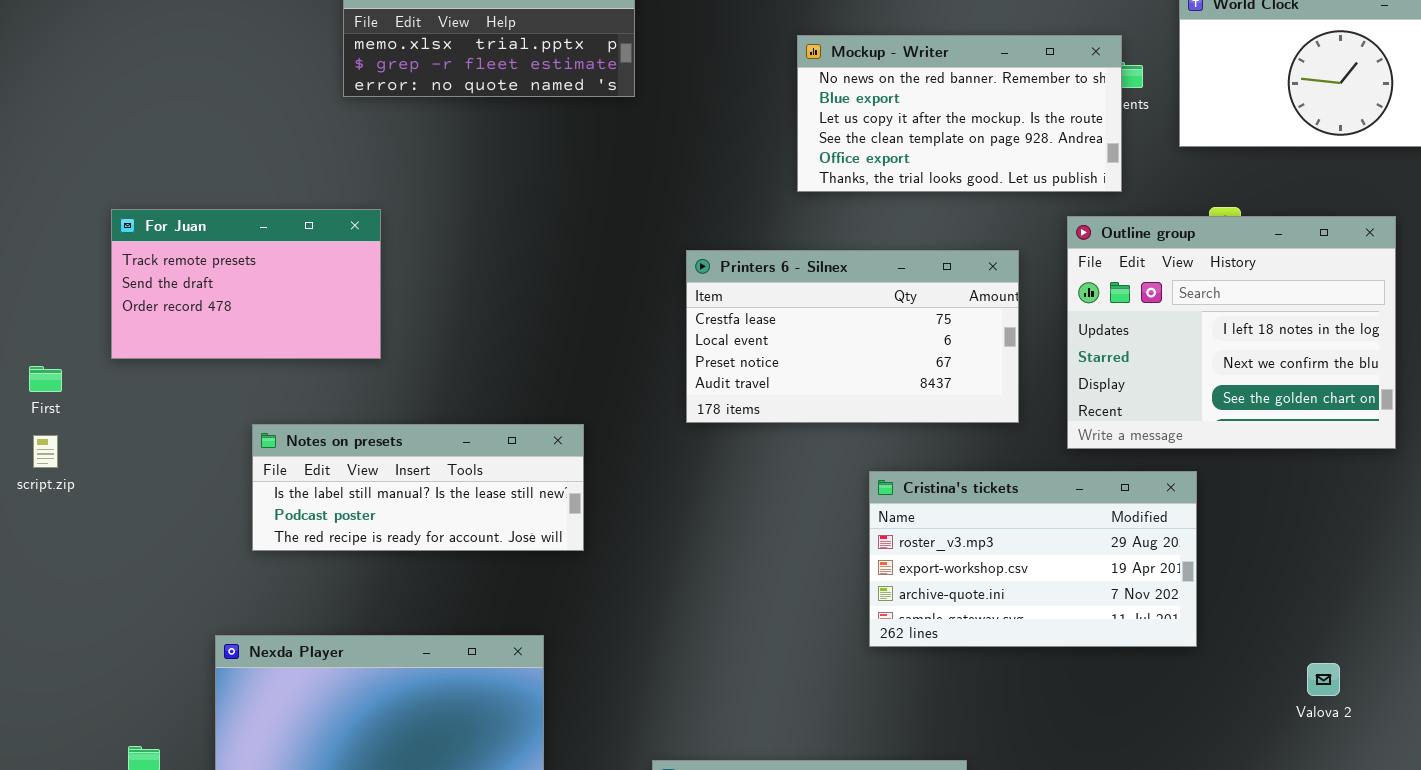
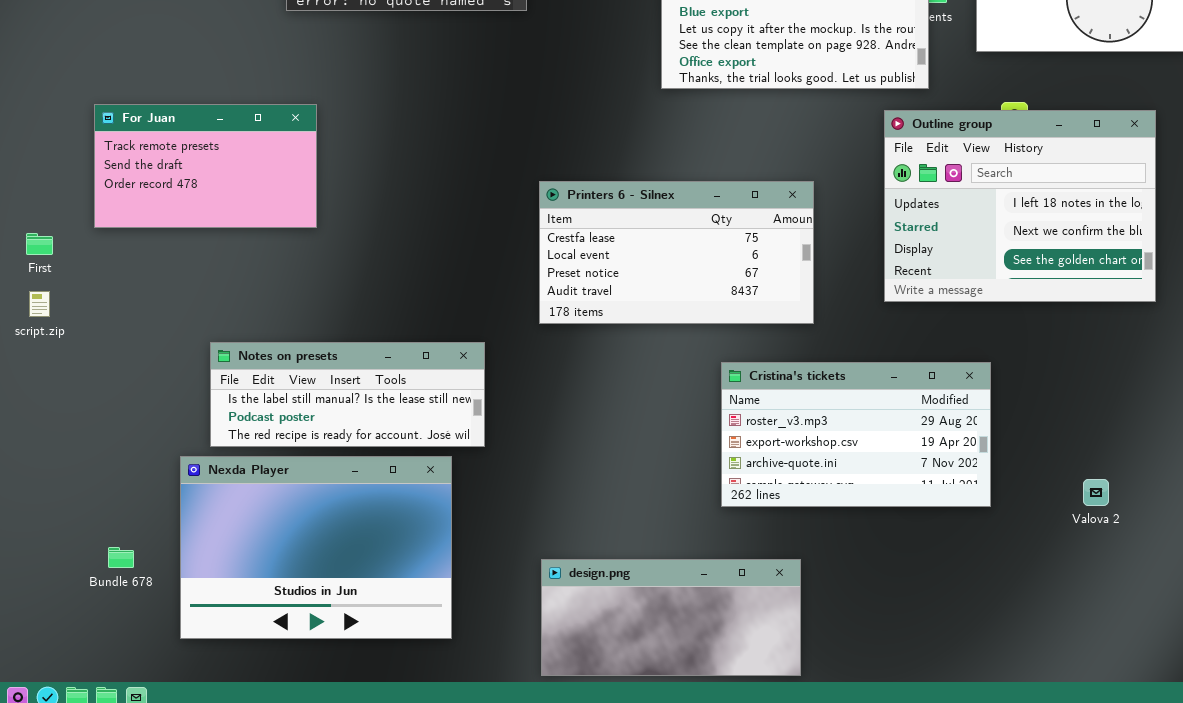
Printers 6 - Silnex: [686,250,1019,423] -> [539,181,814,324], moved
Notes on presets: [252,424,584,551] -> [210,342,485,447], moved
Cristina's tickets: [869,471,1197,647] -> [721,362,991,507], moved

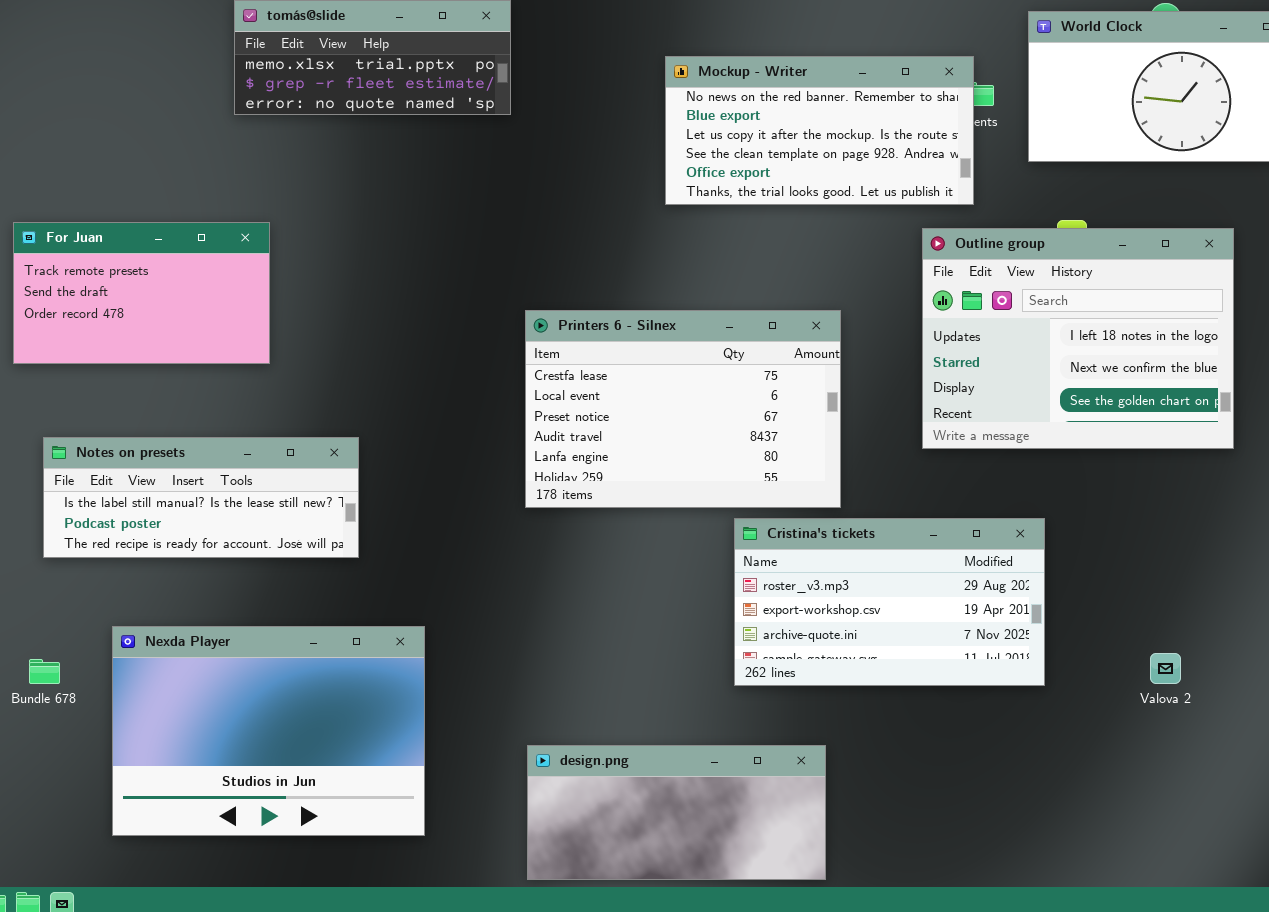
Printers 6 - Silnex: [539,181,814,324] -> [525,310,841,508], resized
Notes on presets: [210,342,485,447] -> [43,437,359,558], moved
Bundle 678: [108,547,134,568] -> [29,659,60,684], moved

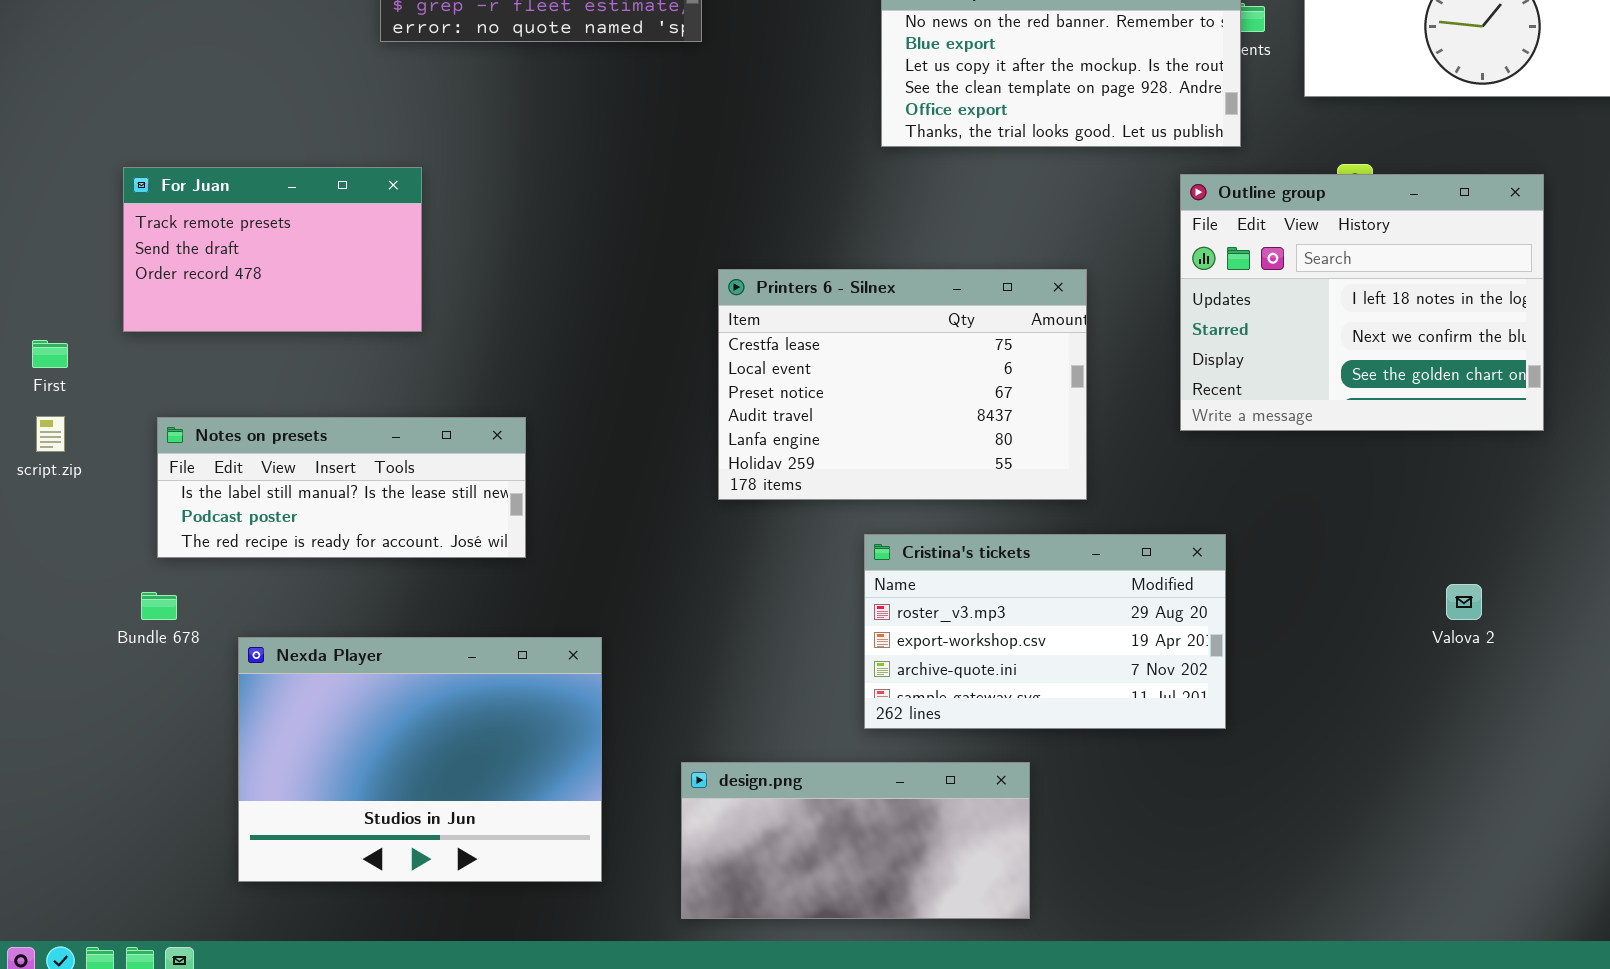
Cristina's tickets: [734,518,1045,686] -> [864,534,1226,729], moved
Valova 2: [1150,653,1181,684] -> [1446,584,1482,620], moved
Bundle 678: [29,659,60,684] -> [141,592,177,620], moved
design.png: [527,745,826,880] -> [681,762,1030,919], moved

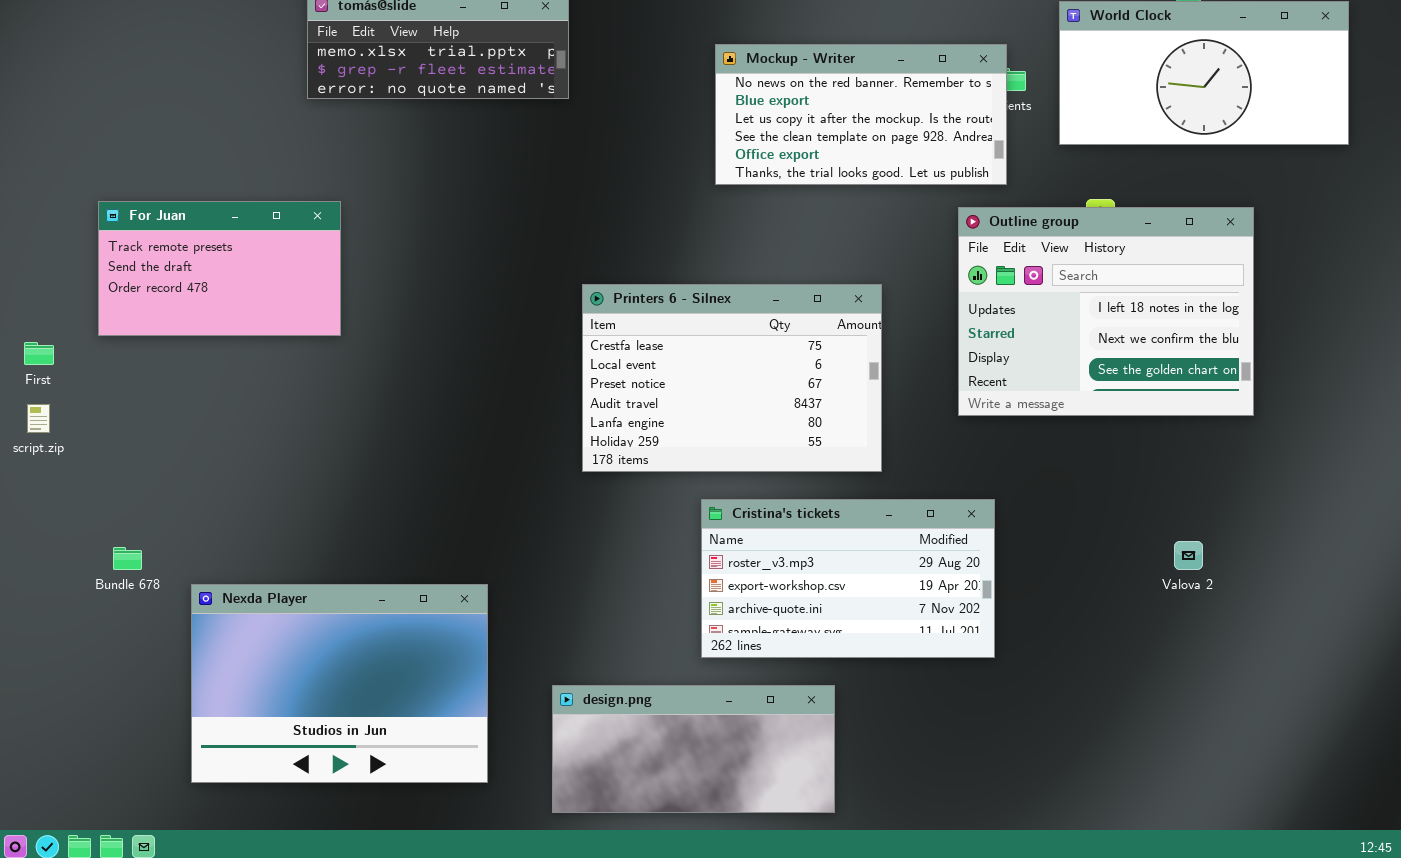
Notes on presets: [157,417,526,558] -> none, closed

